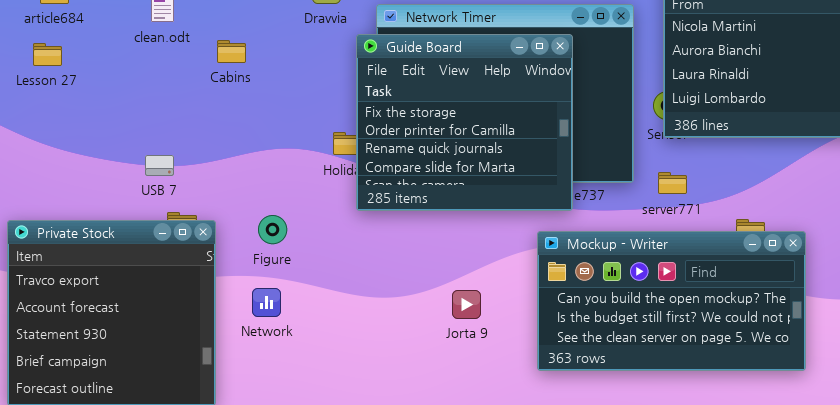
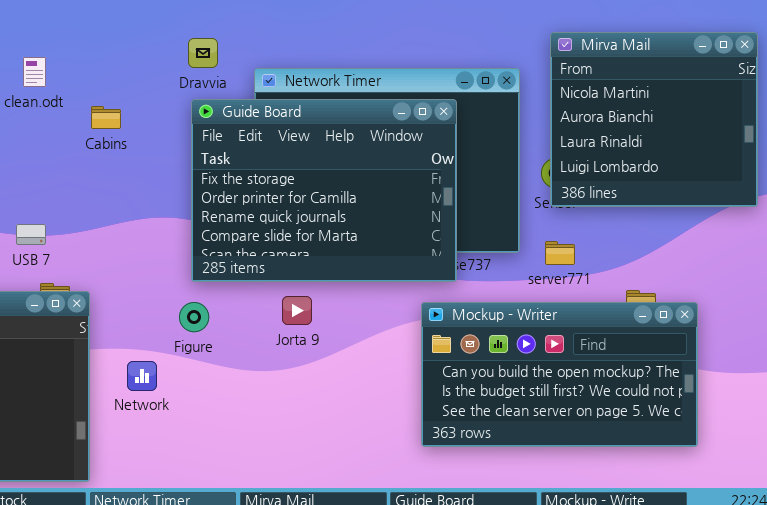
Guide Board: [356,34,573,211] -> [191,99,457,282], resized
Figure: [258,215,287,244] -> [179,302,209,332], moved
Jorta 9: [452,290,481,319] -> [282,296,312,325], moved

